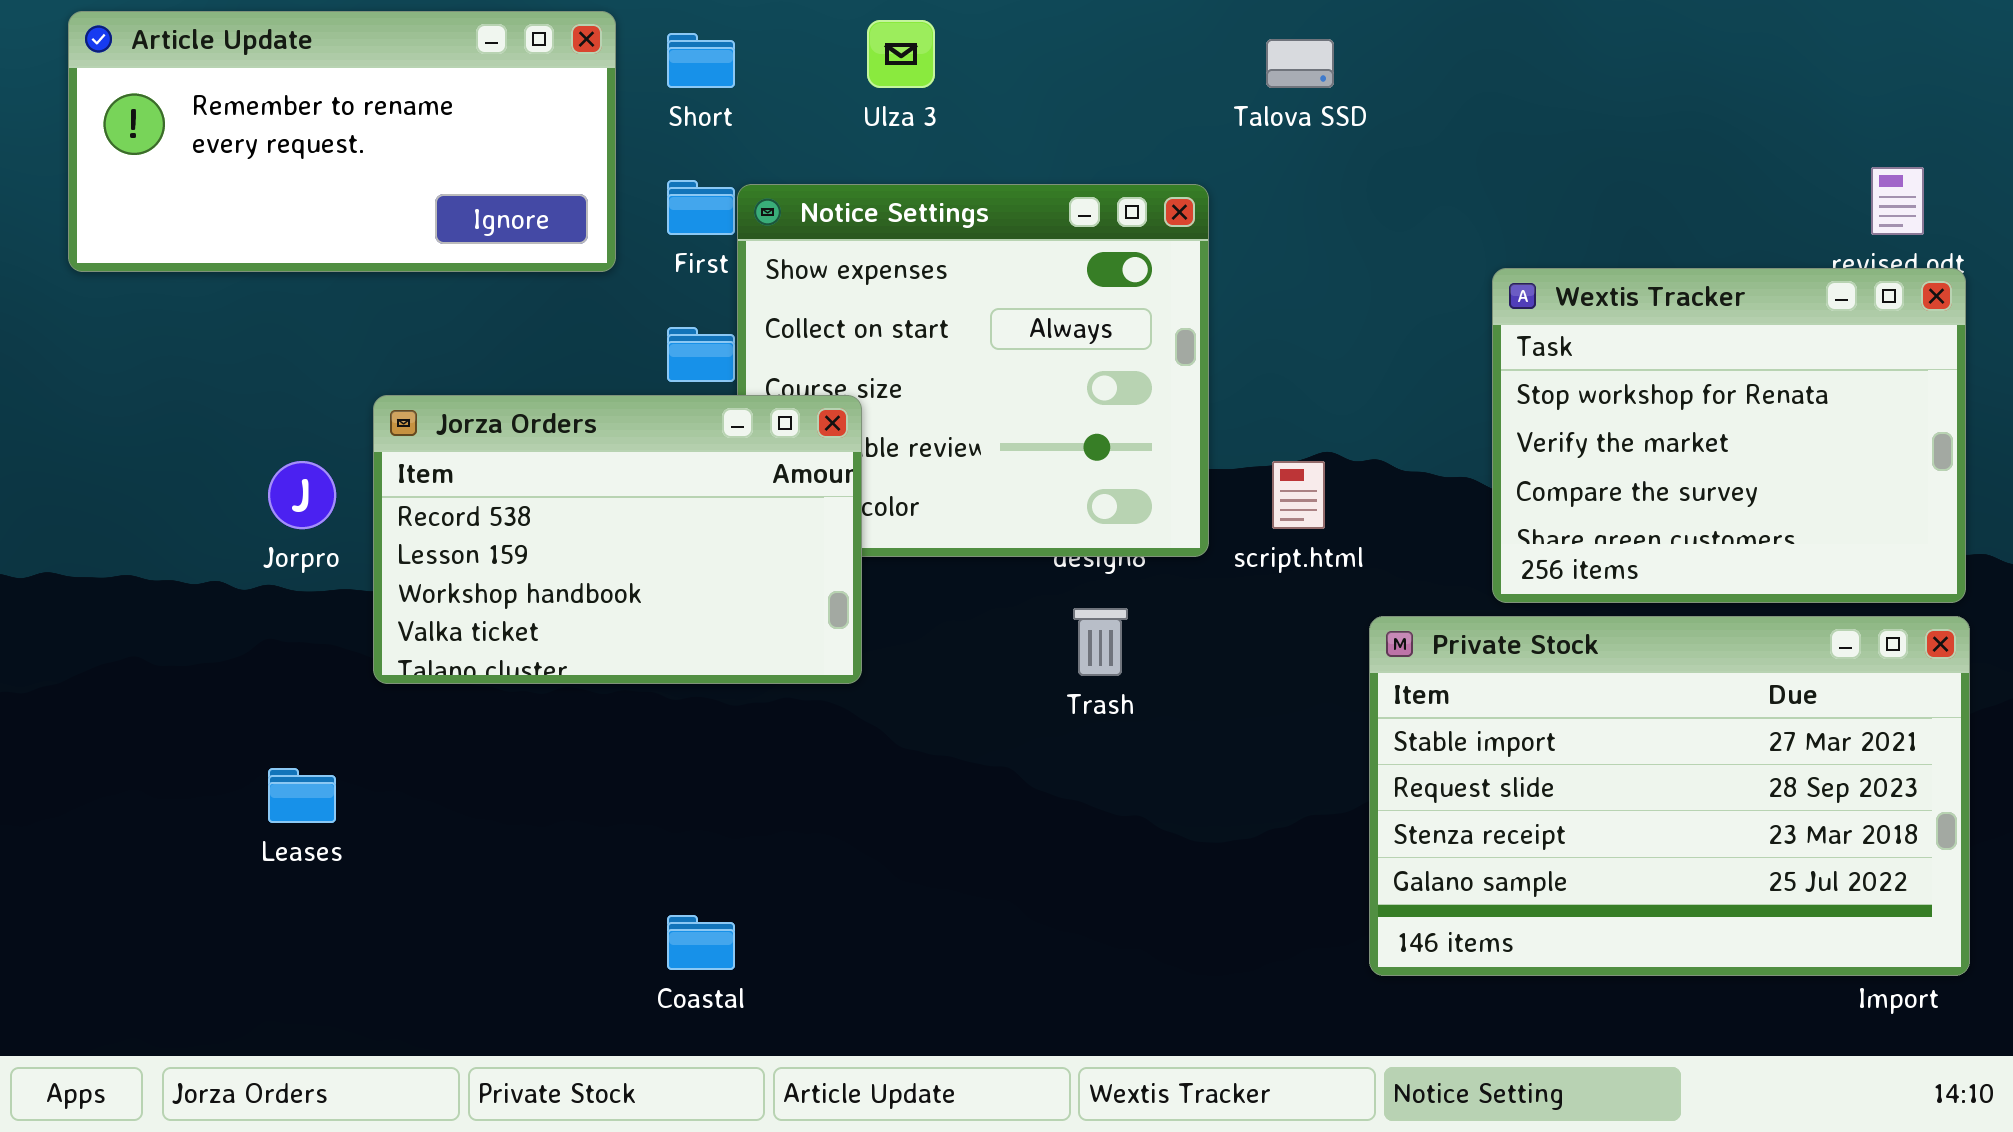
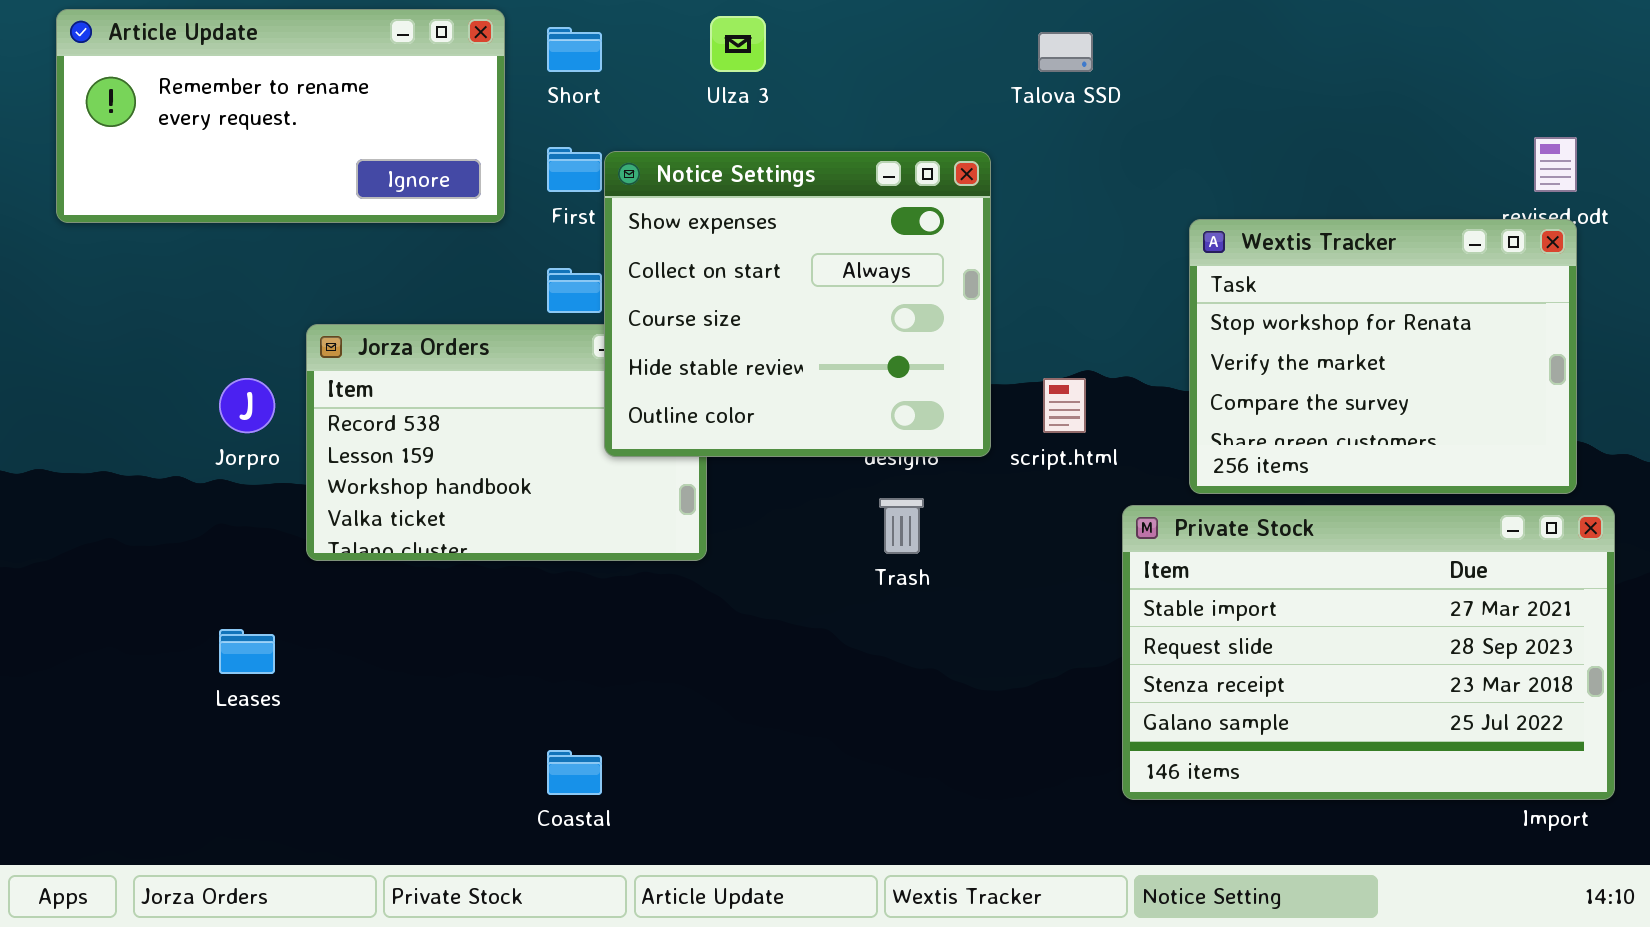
Notice Settings: [737,184,1209,557] -> [604,151,991,457], raised
Wextis Tracker: [1492,268,1966,603] -> [1189,219,1577,494], moved

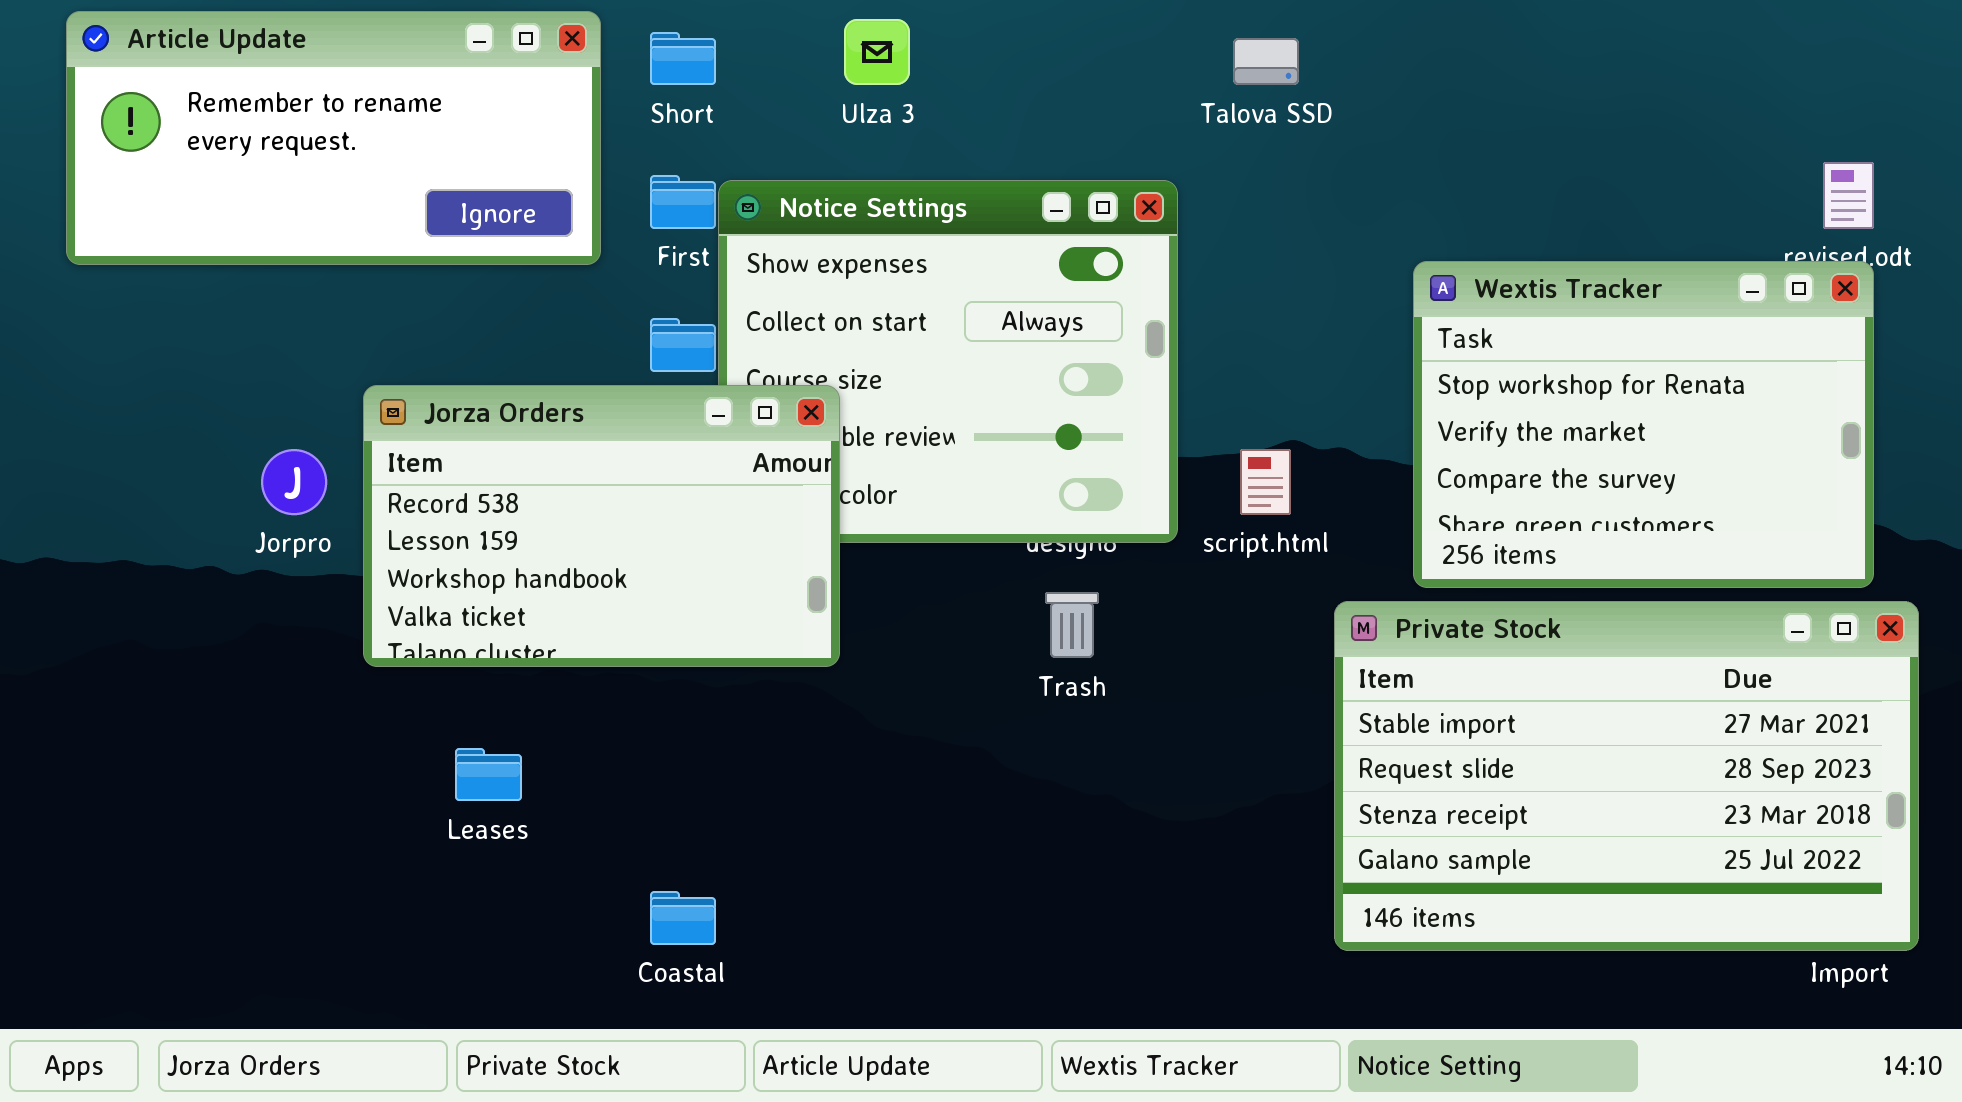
Jorza Orders: [306,324,707,561] -> [363,385,840,667], raised
Leases: [219,629,275,674] -> [455,748,522,801], moved

